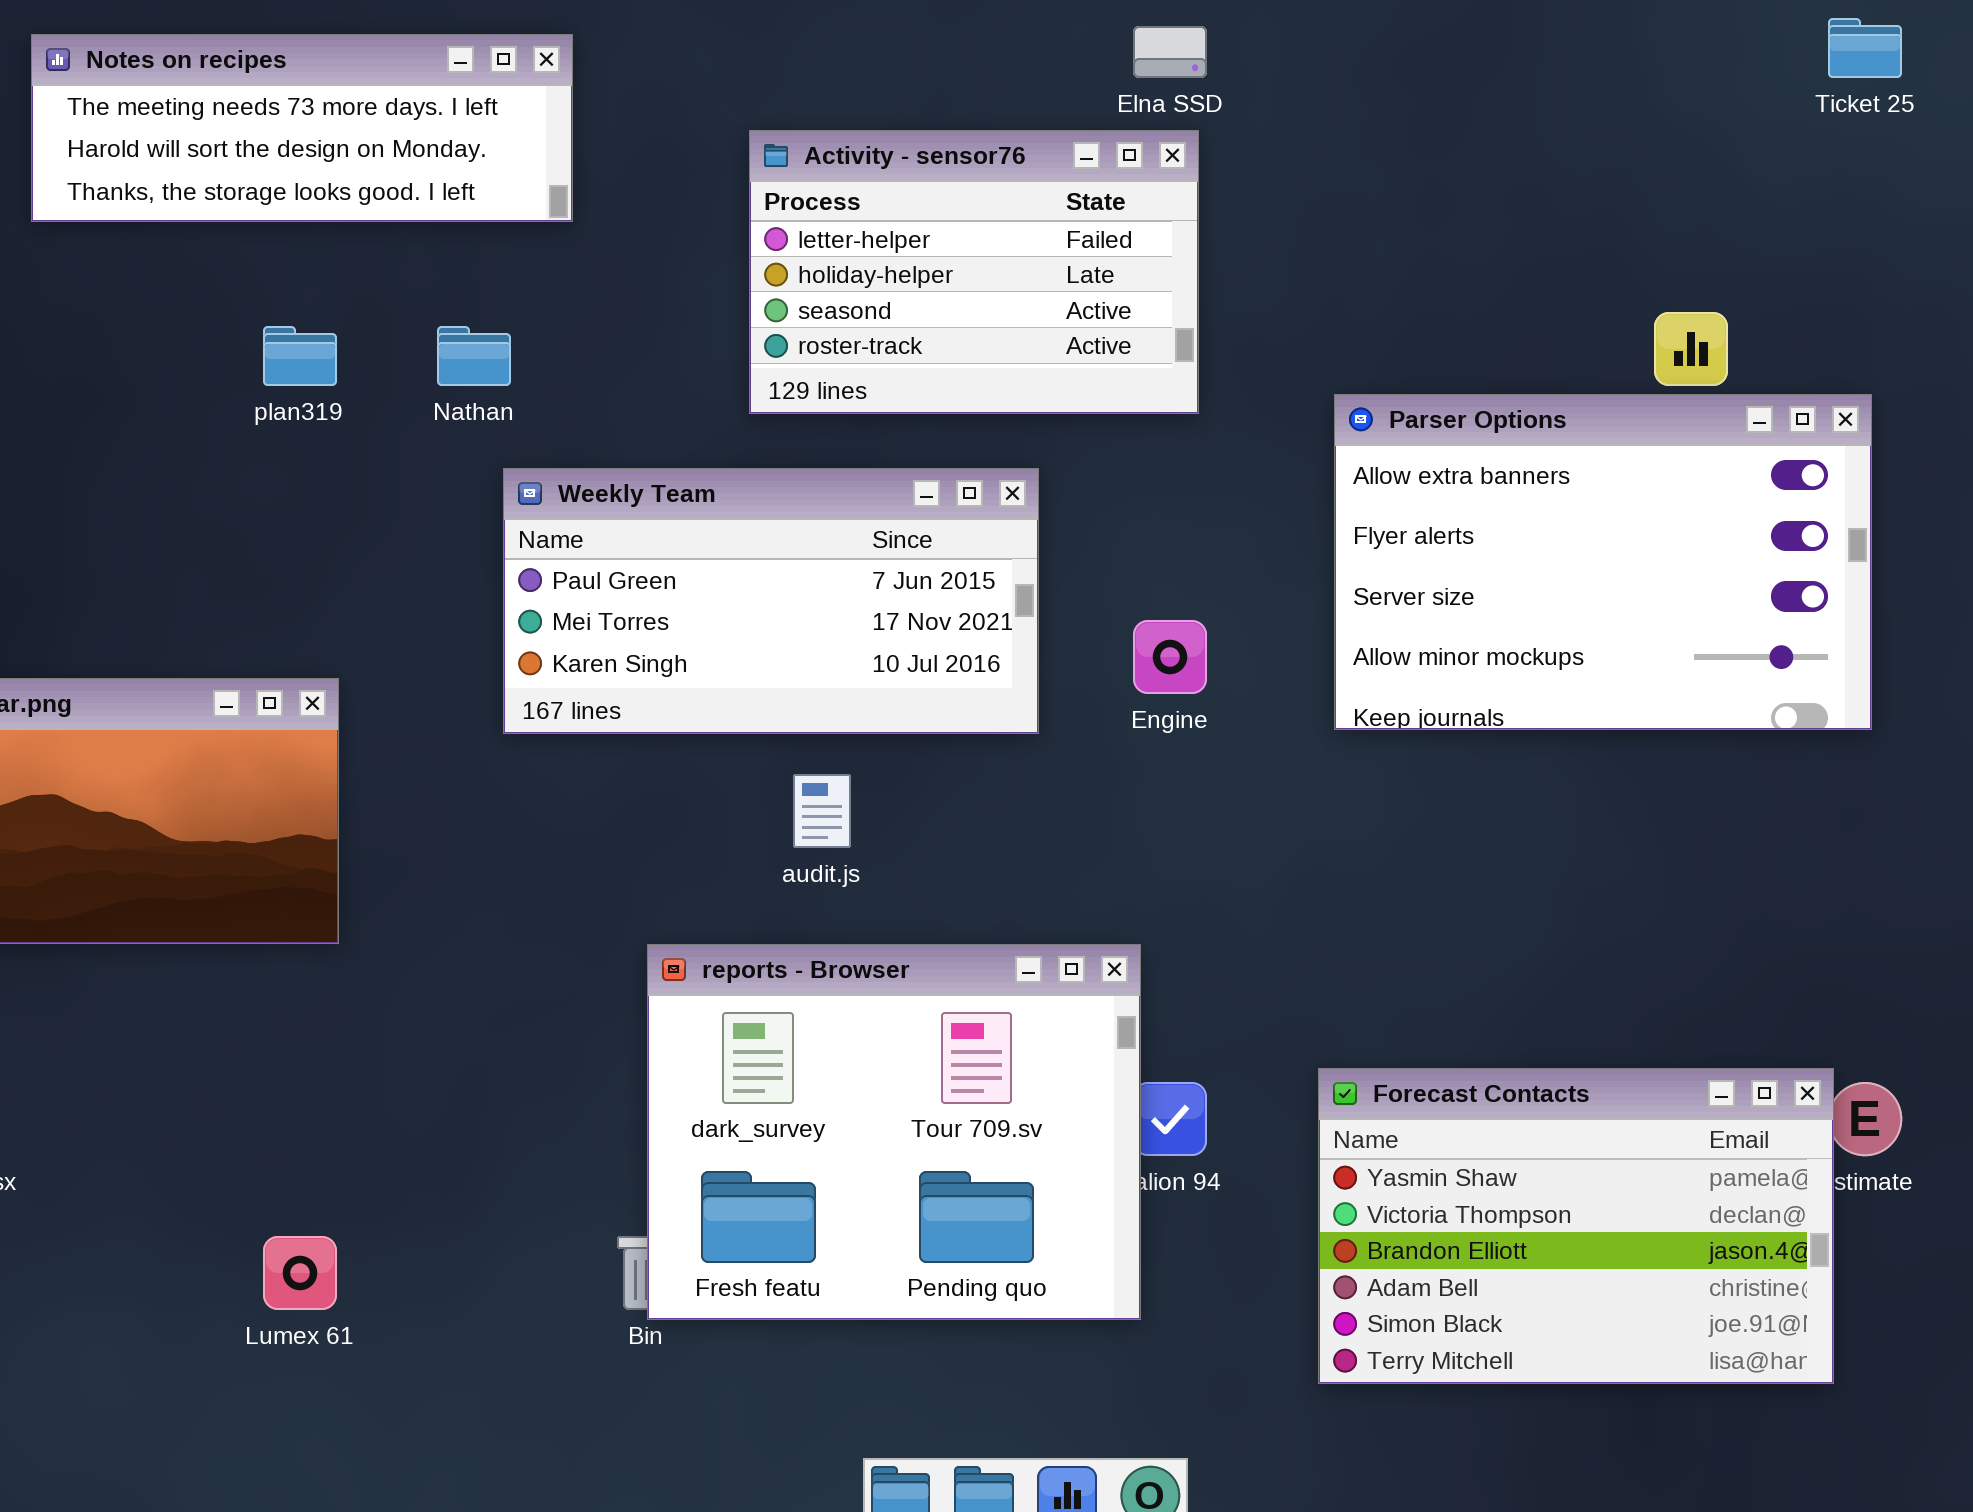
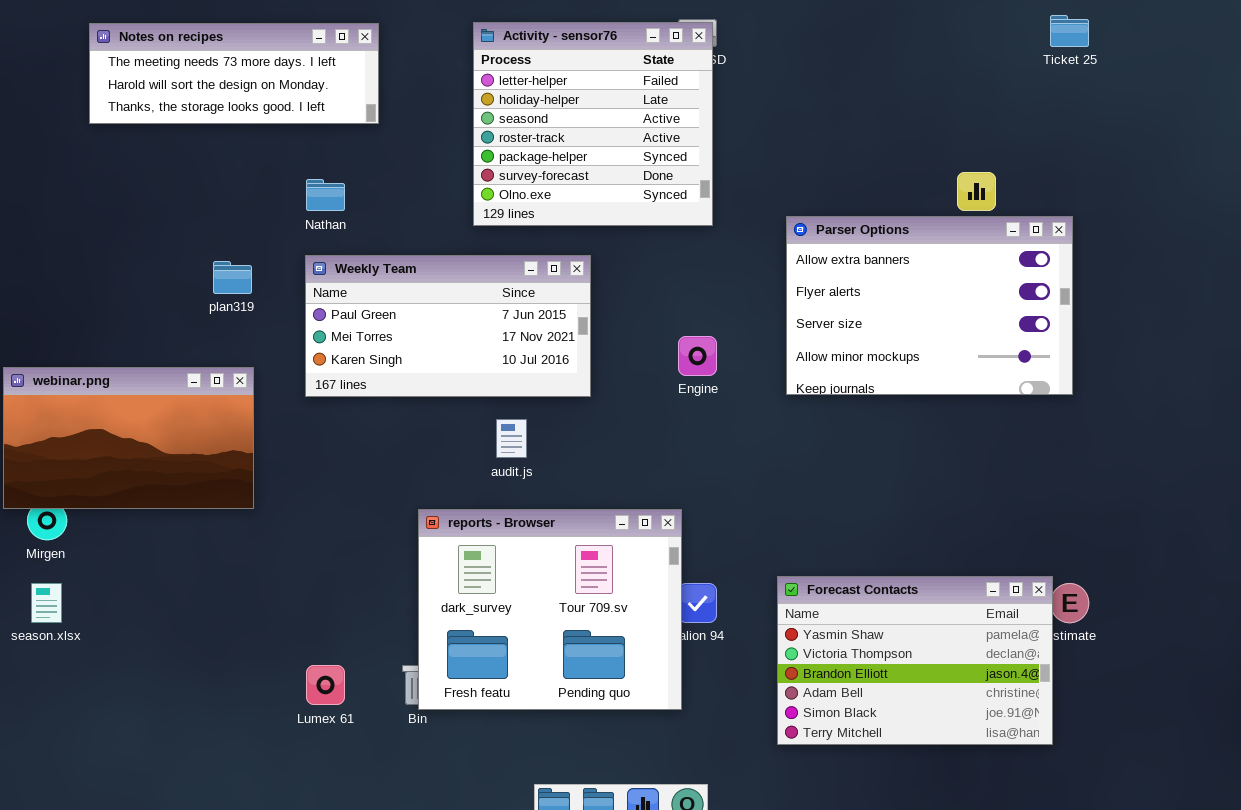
Activity - sensor76: [749,130,1199,414] -> [473,22,713,226], resized
plan319: [263,326,337,386] -> [213,261,252,294], moved
Weekly Team: [503,468,1039,734] -> [305,255,591,397], moved
Lumex 61: [263,1236,337,1310] -> [306,665,345,705], moved

